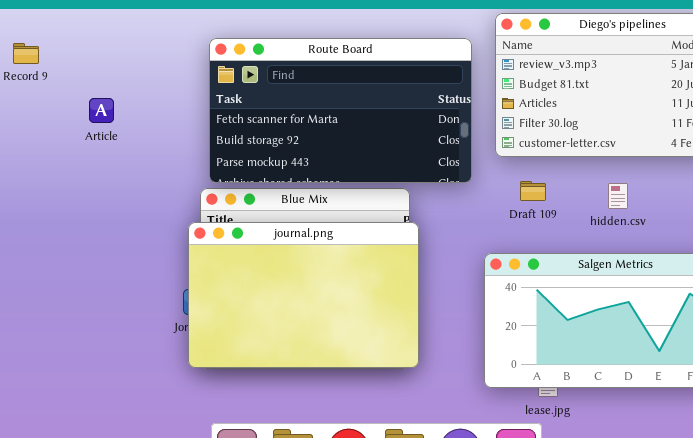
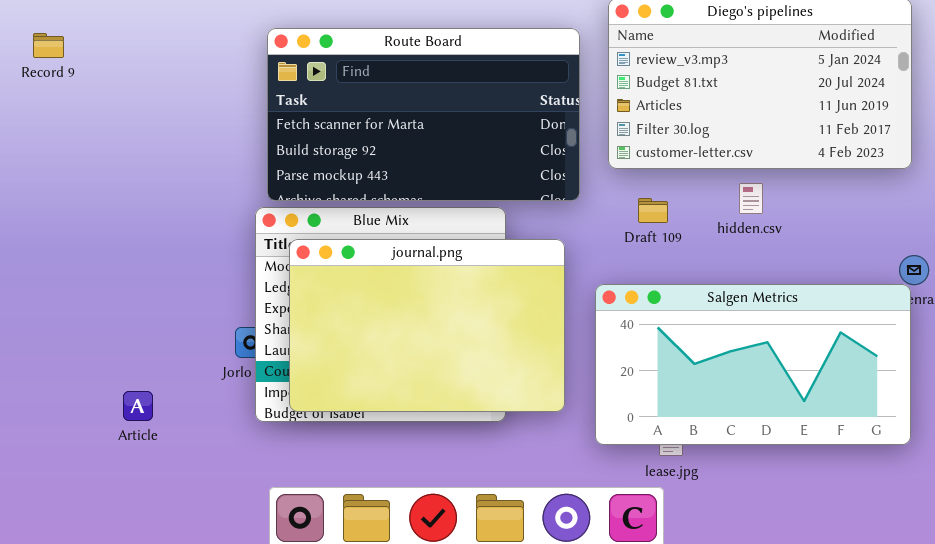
Article: [89,98,114,123] -> [123,391,153,421], moved
hidden.csv: [608,183,628,209] -> [739,183,763,214], moved
journal.png: [188,222,419,368] -> [289,239,565,412], moved

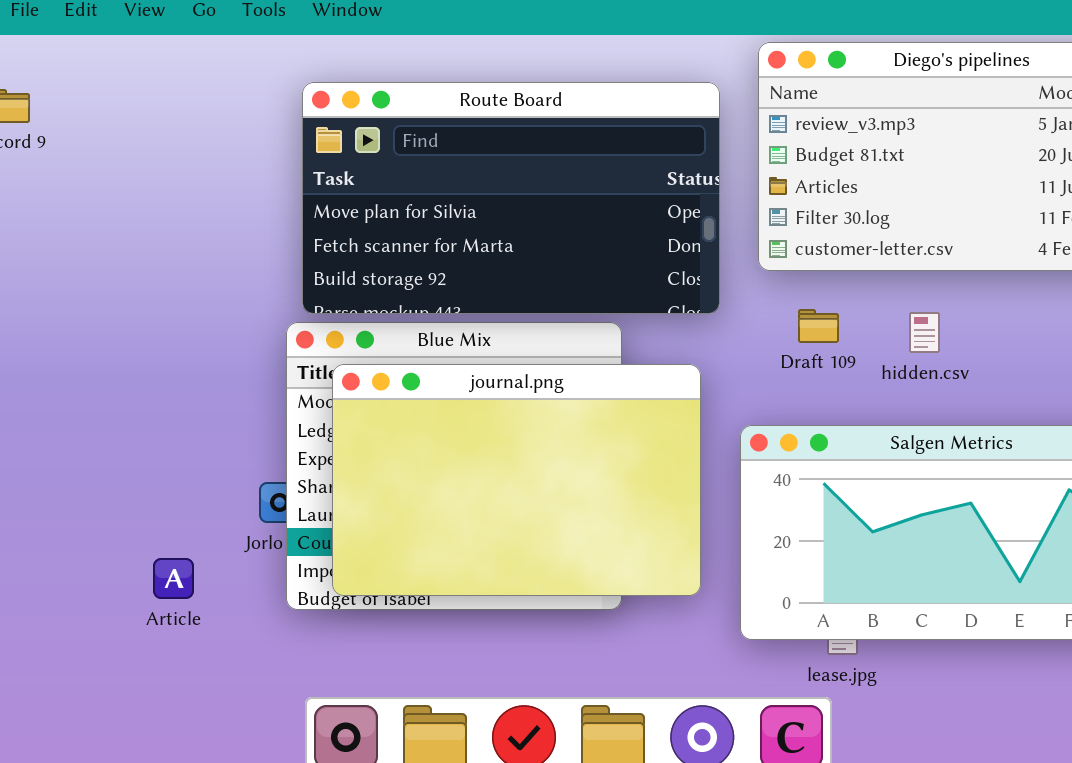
Route Board: [267,28,580,201] -> [302,82,720,314], scrolled up 1 row
hidden.csv: [739,183,763,214] -> [909,312,940,353], moved
Article: [123,391,153,421] -> [153,558,194,599], moved

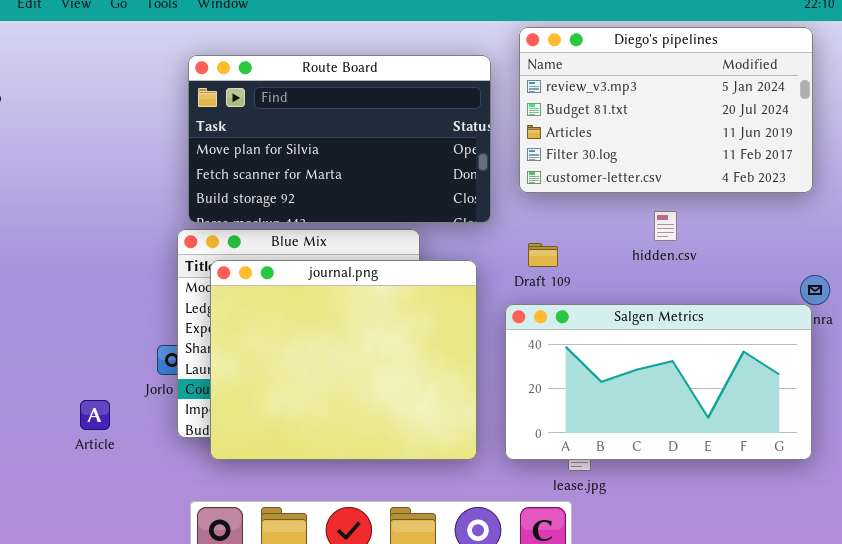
Draft 109: [798,309,839,343] -> [528,243,558,267], moved
hidden.csv: [909,312,940,353] -> [654,211,677,241], moved
journal.png: [332,364,701,596] -> [210,260,477,460], resized

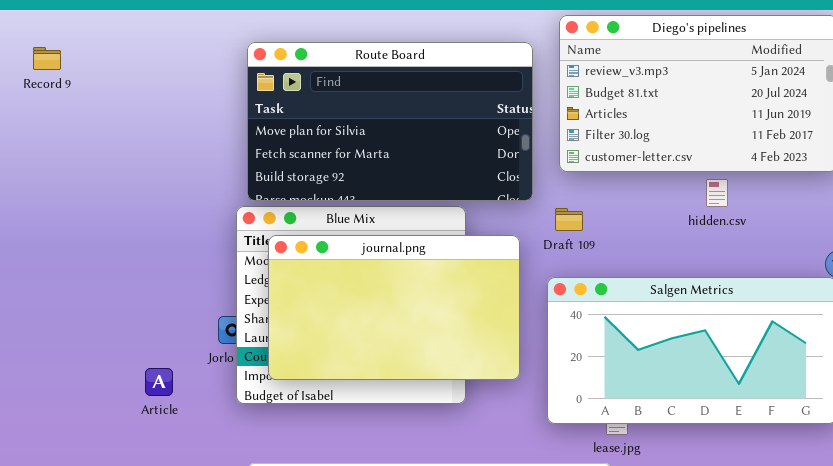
hidden.csv: [654,211,677,241] -> [706,179,728,207], moved
Draft 109: [528,243,558,267] -> [555,208,583,231], moved
journal.png: [210,260,477,460] -> [268,235,520,380], resized

